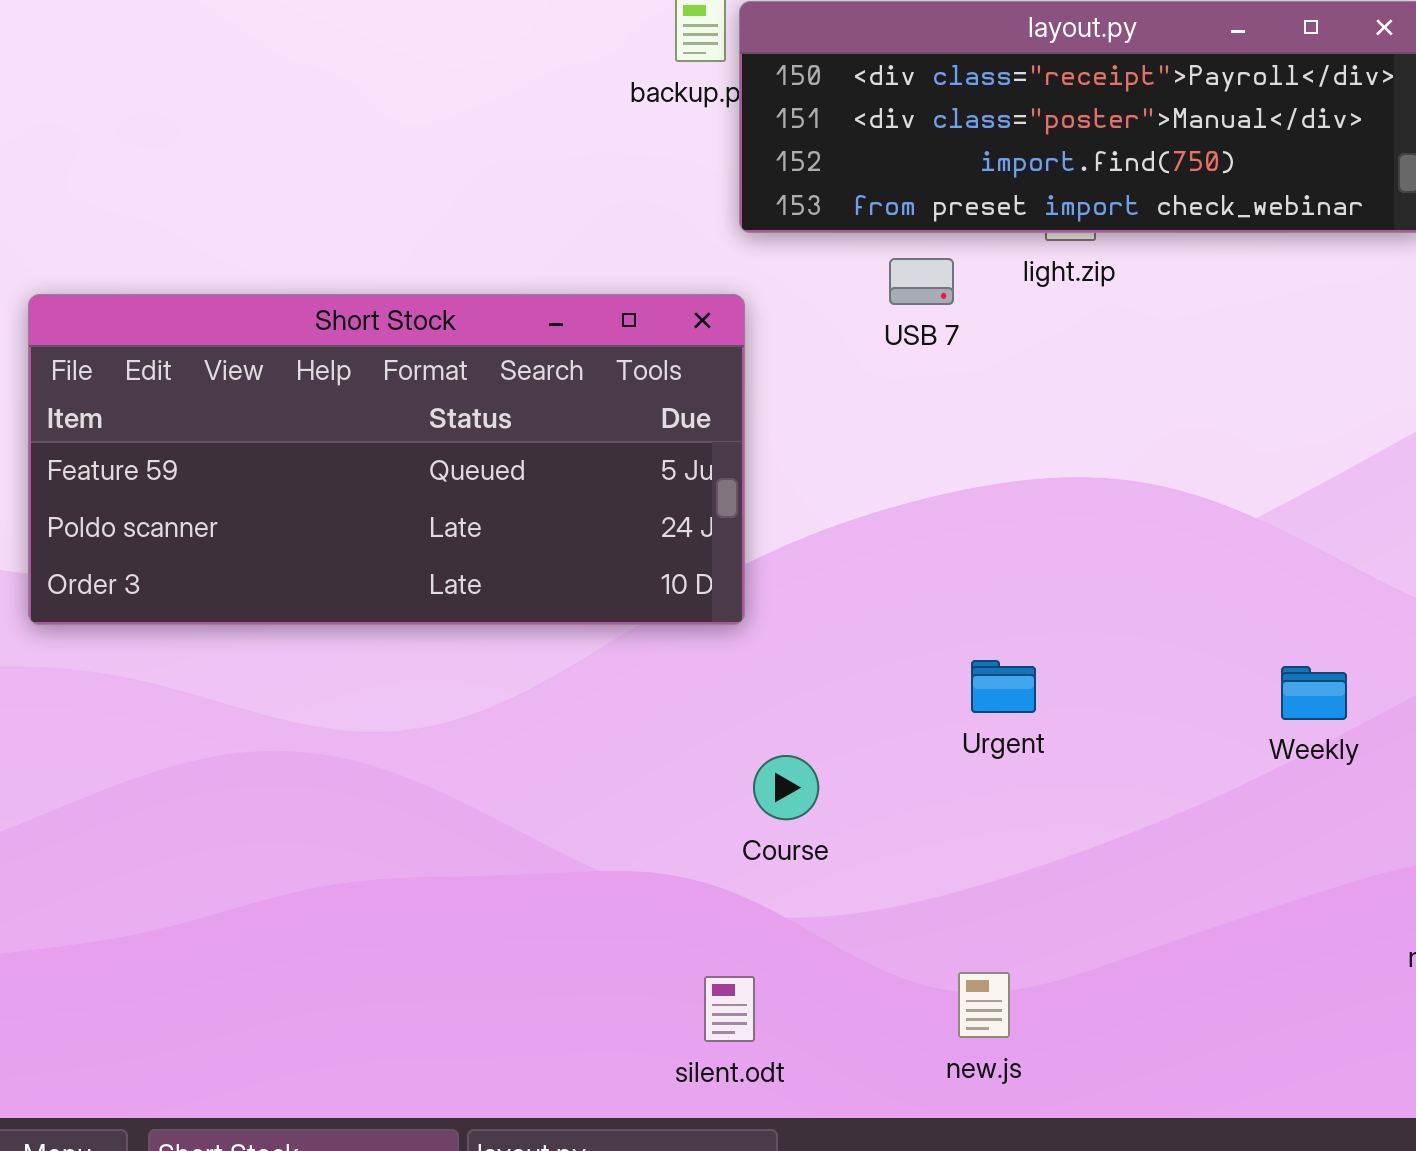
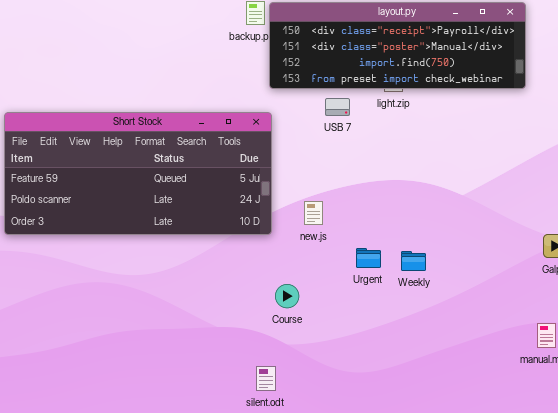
Weekly: [1281,666,1347,720] -> [401,251,426,271], moved
new.js: [958,972,1010,1038] -> [304,201,323,225], moved

